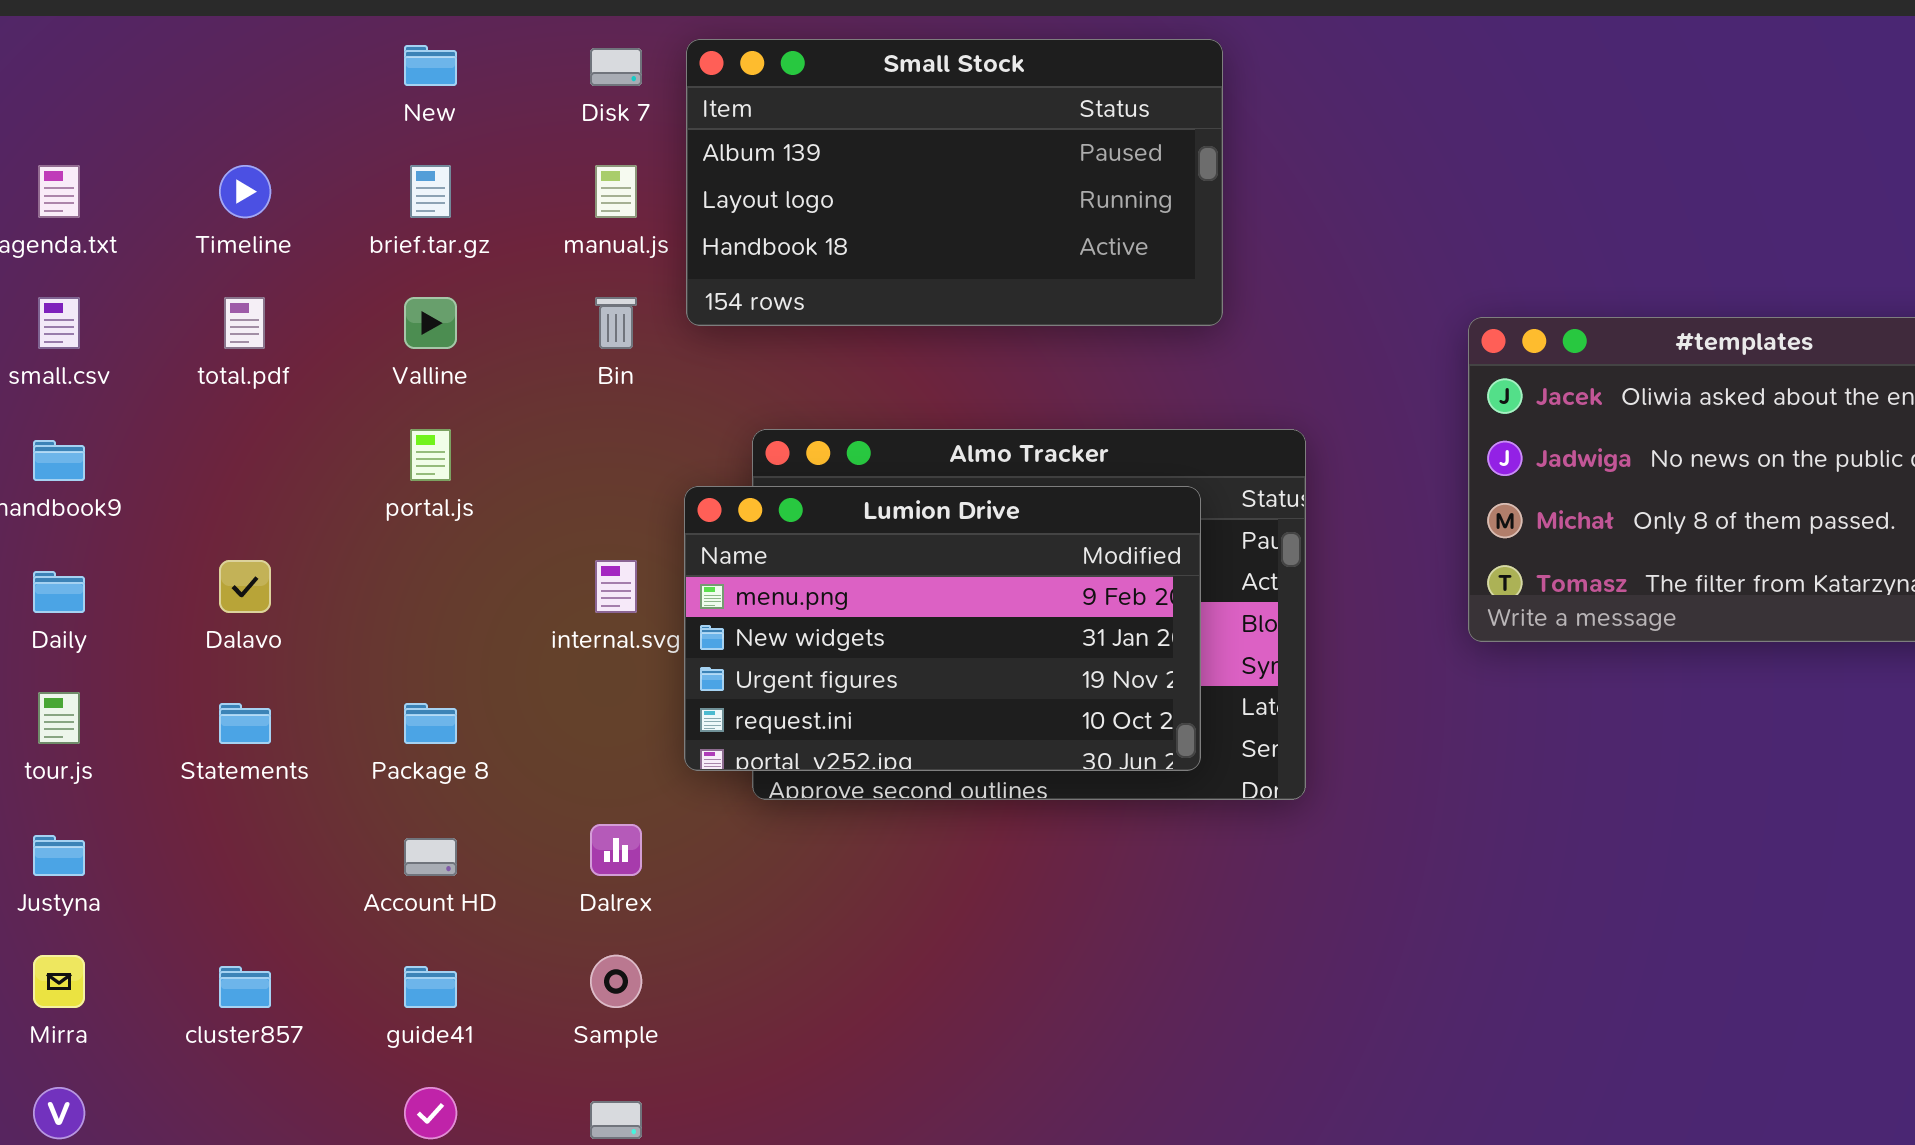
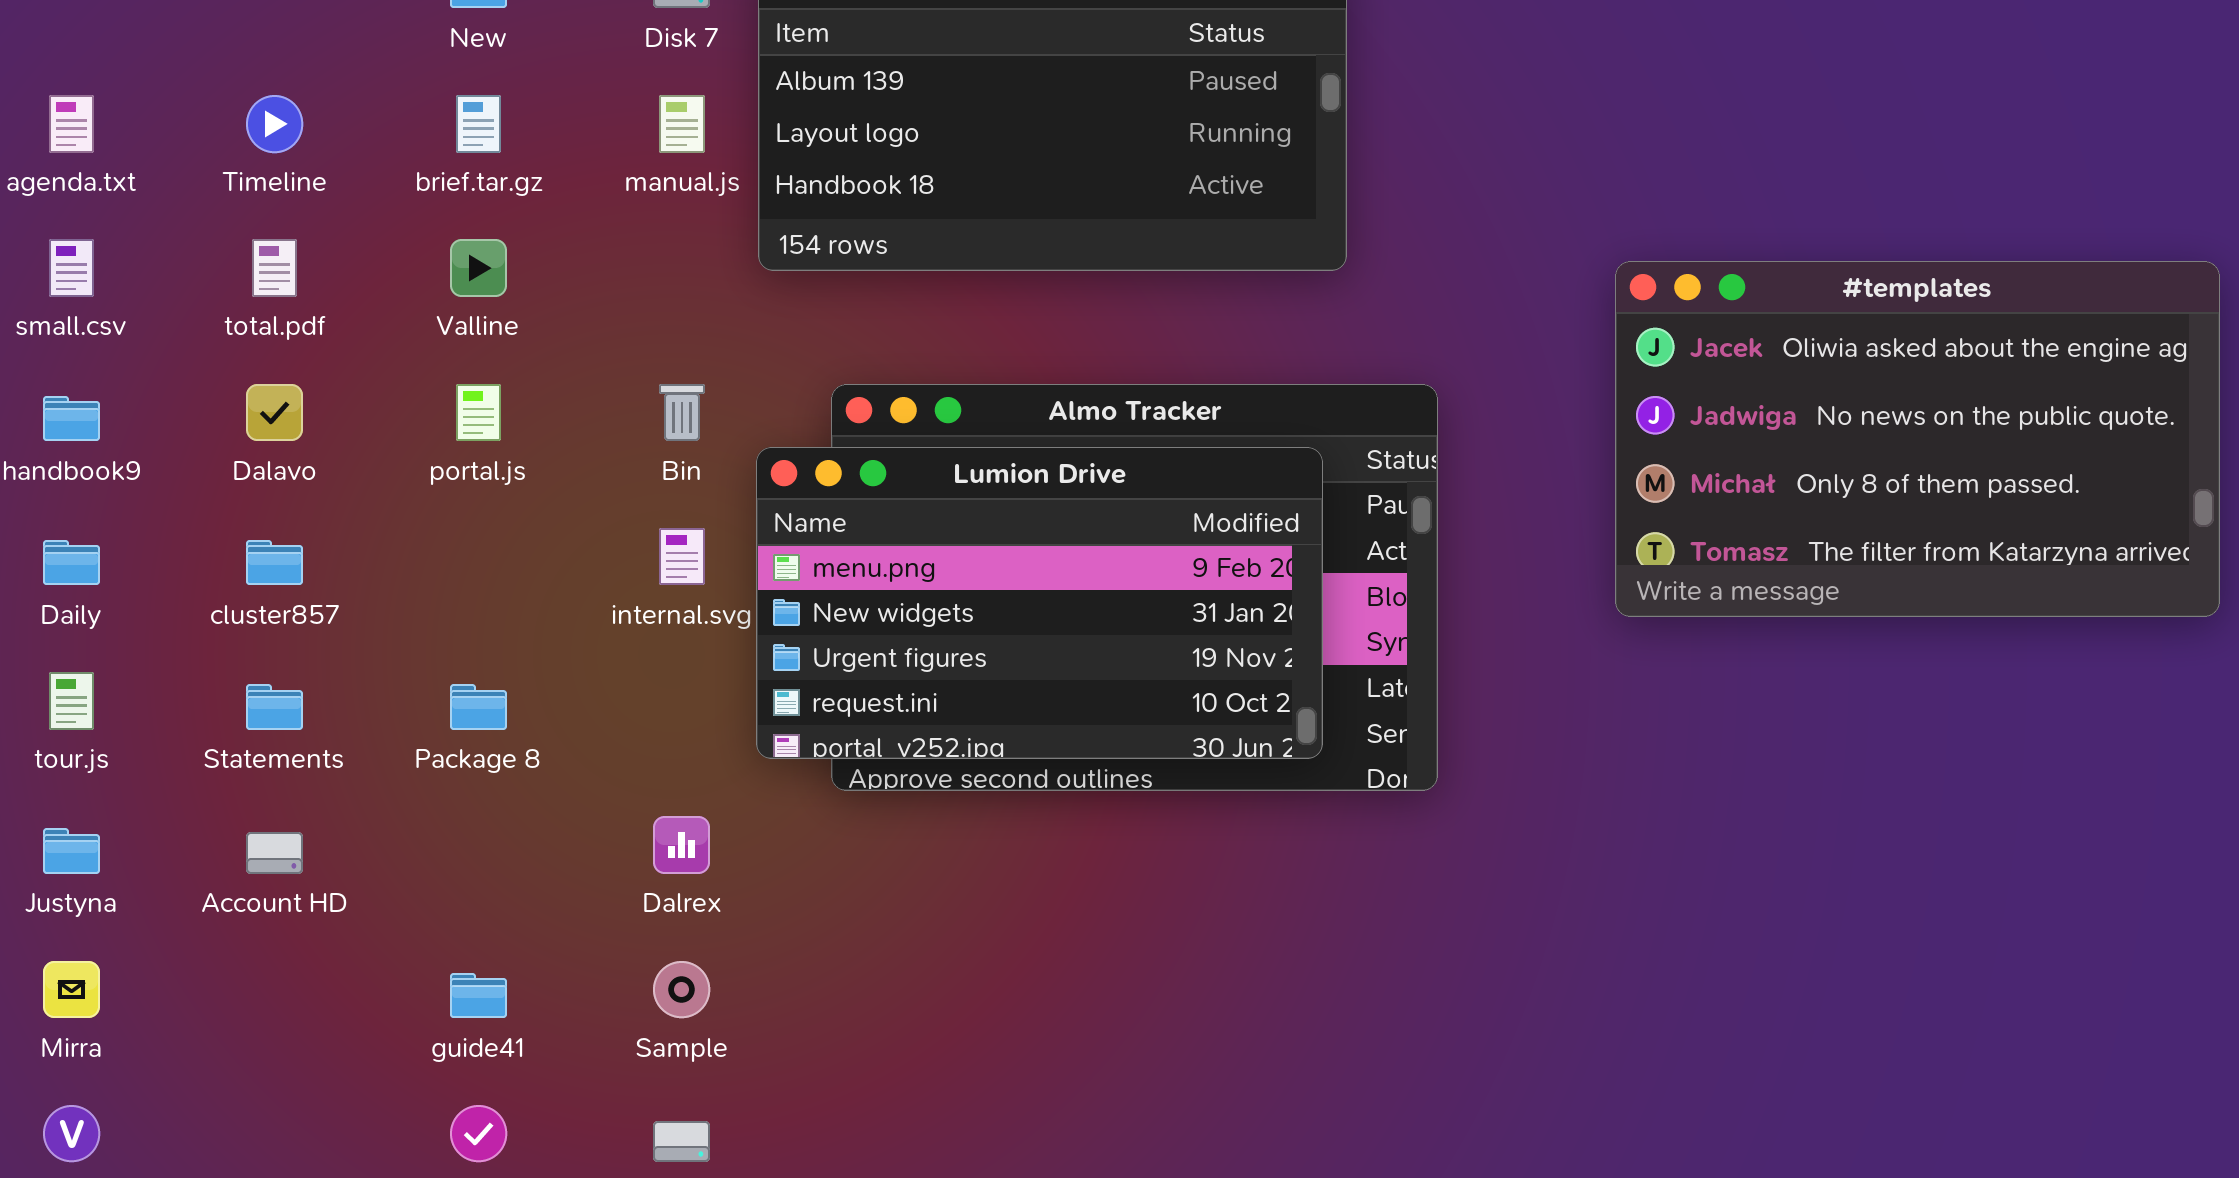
Bin: [595,297,637,349] -> [659,384,705,441], moved
Dalavo: [219,560,271,613] -> [246,384,303,441], moved
Account HD: [404,838,457,876] -> [246,832,303,874], moved
cluster857: [219,966,271,1008] -> [246,540,303,585], moved

